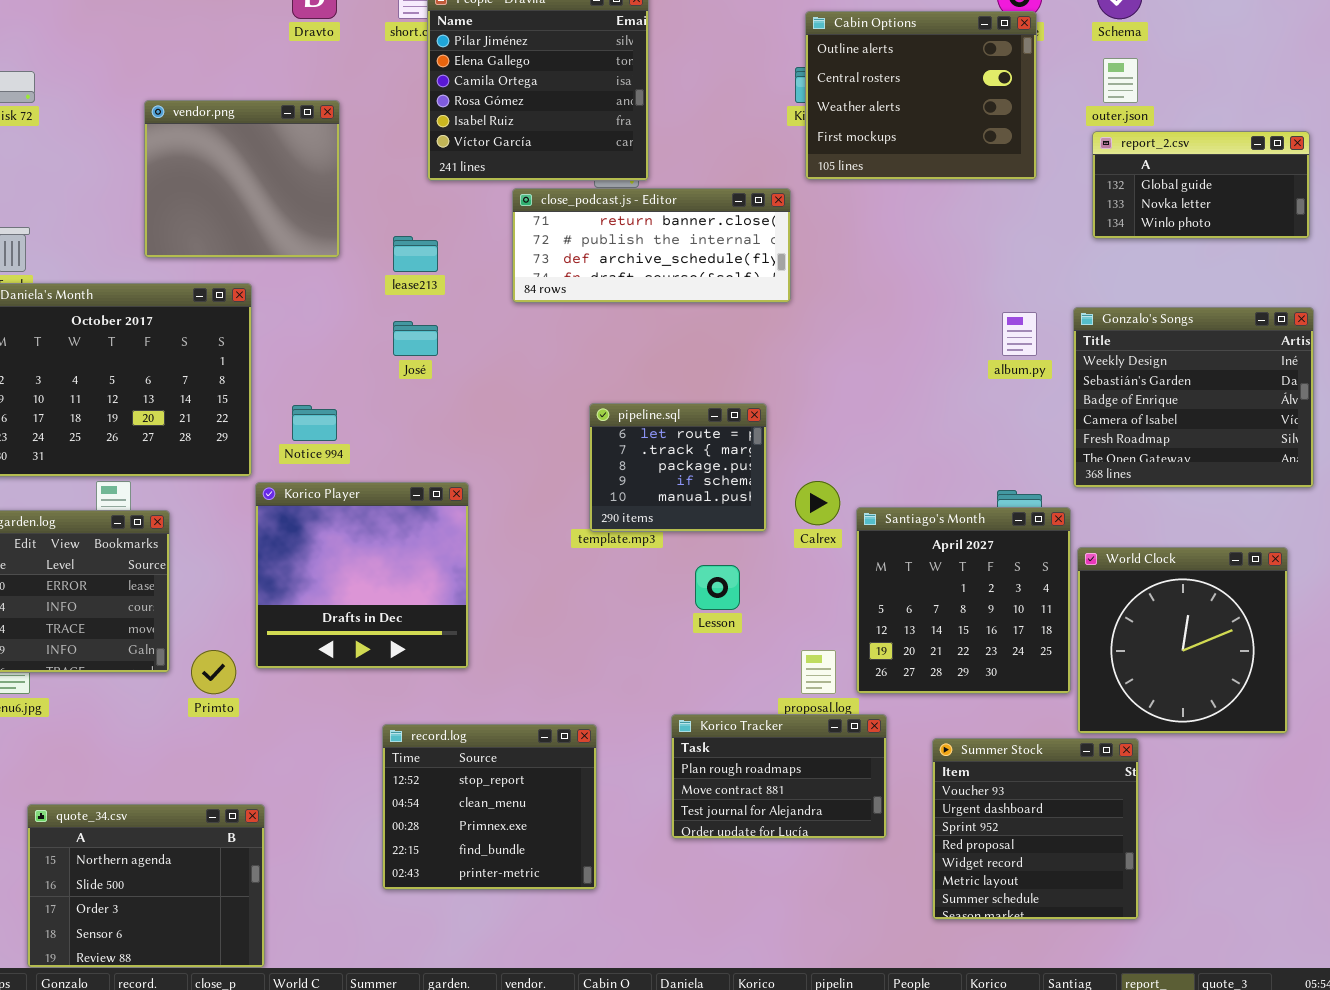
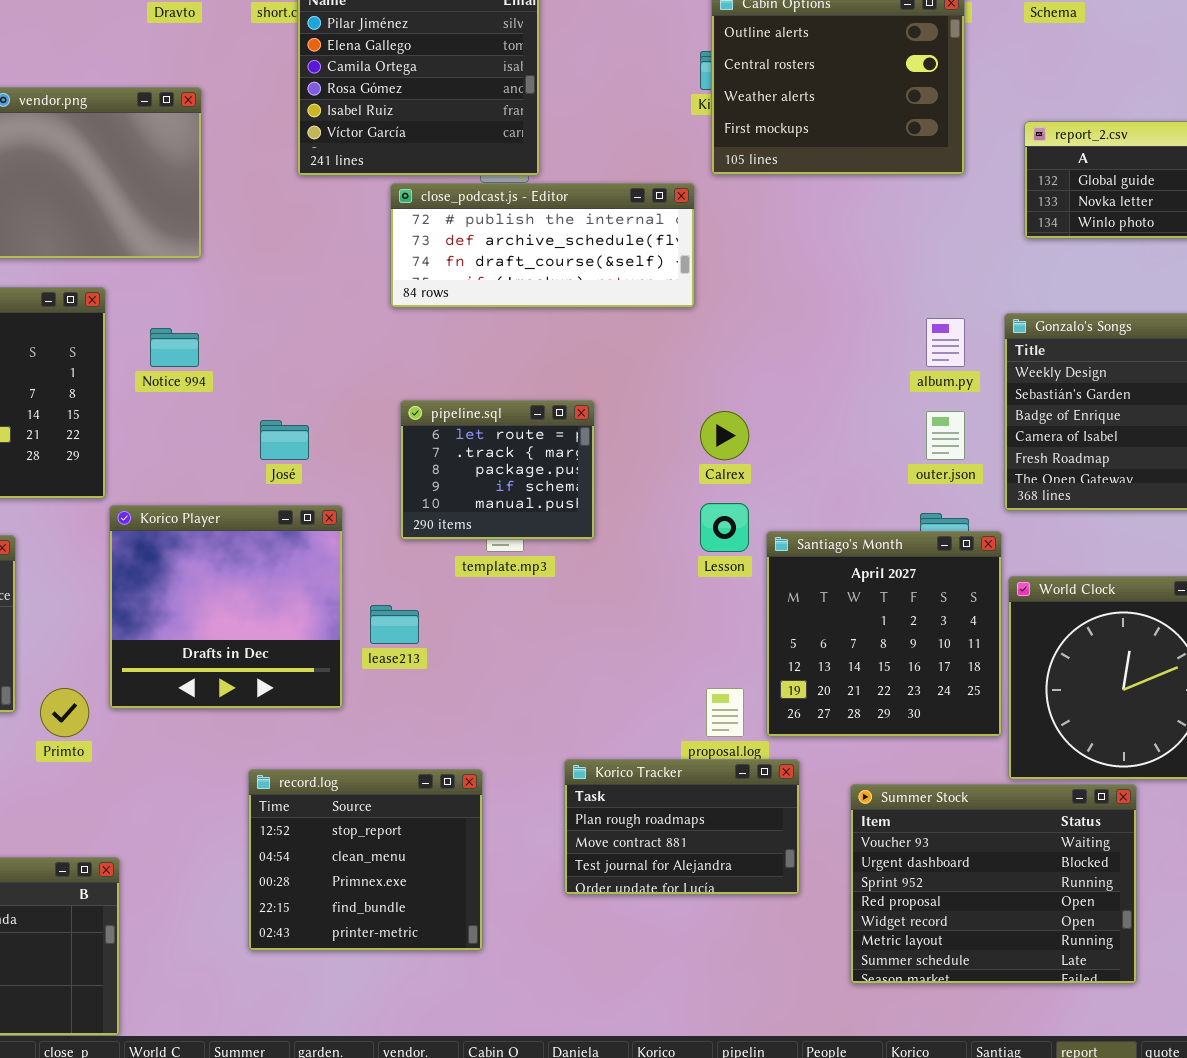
outer.json: [1103,58,1138,103] -> [926,411,965,460], moved
close_podcast.js - Editor: [512,188,791,303] -> [390,183,695,308], scrolled down 1 row
lease213: [393,236,438,272] -> [370,605,419,644], moved
José: [393,321,438,356] -> [260,420,309,460], moved
pipeline.sql: [589,403,767,532] -> [400,400,595,540], moved
Notice 994: [292,405,337,441] -> [150,328,199,367], moved
Calrex: [795,481,840,525] -> [700,411,749,460], moved
Lesson: [695,565,740,610] -> [700,503,749,552], moved
Summer Stock: [932,738,1139,920] -> [850,784,1137,984], resized

